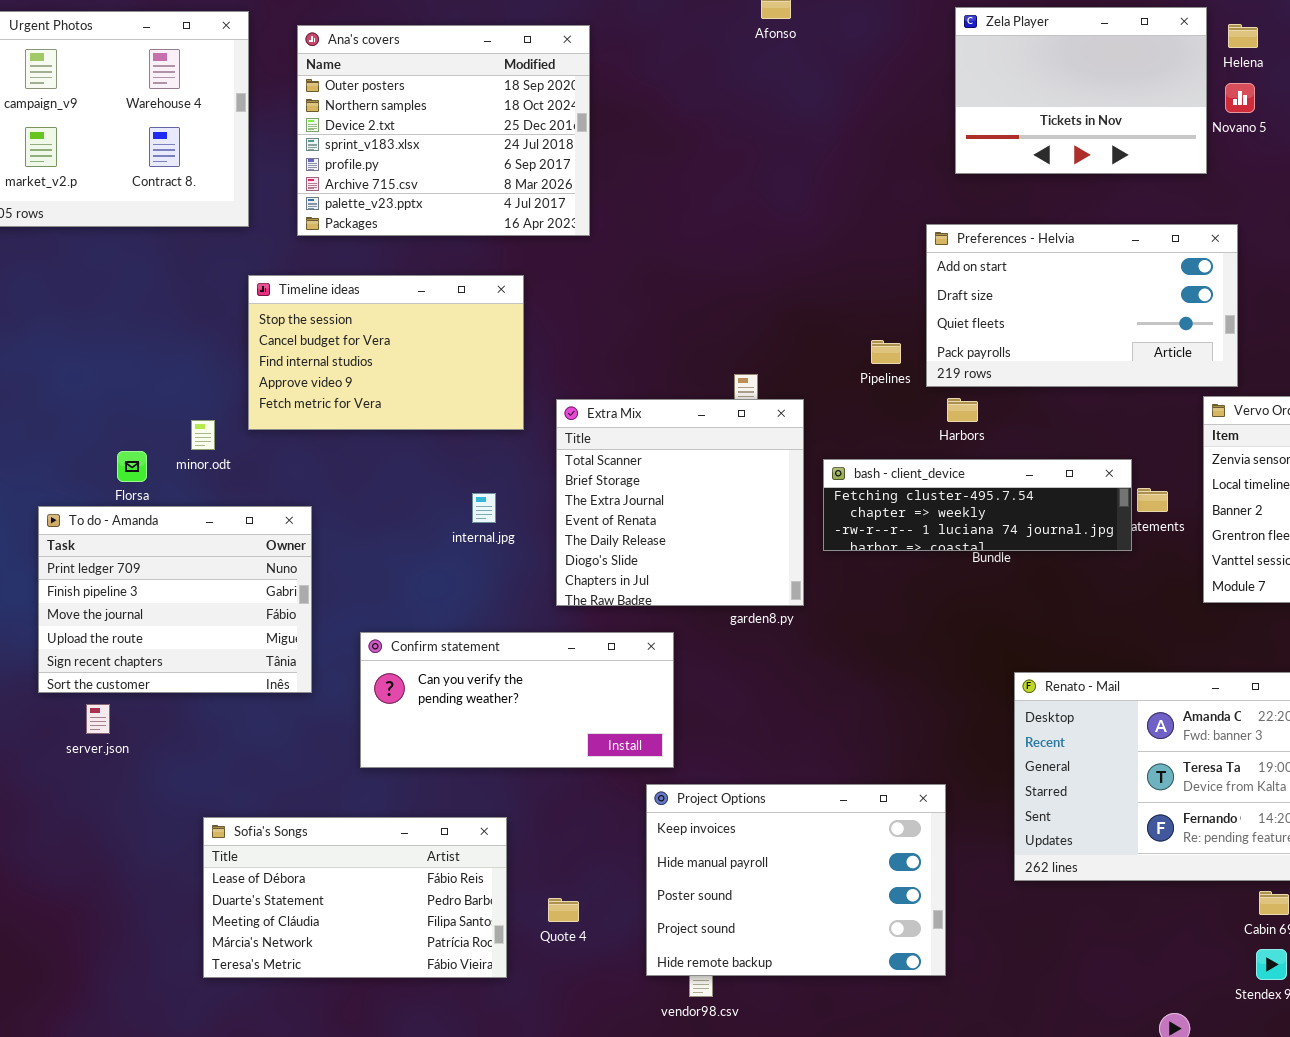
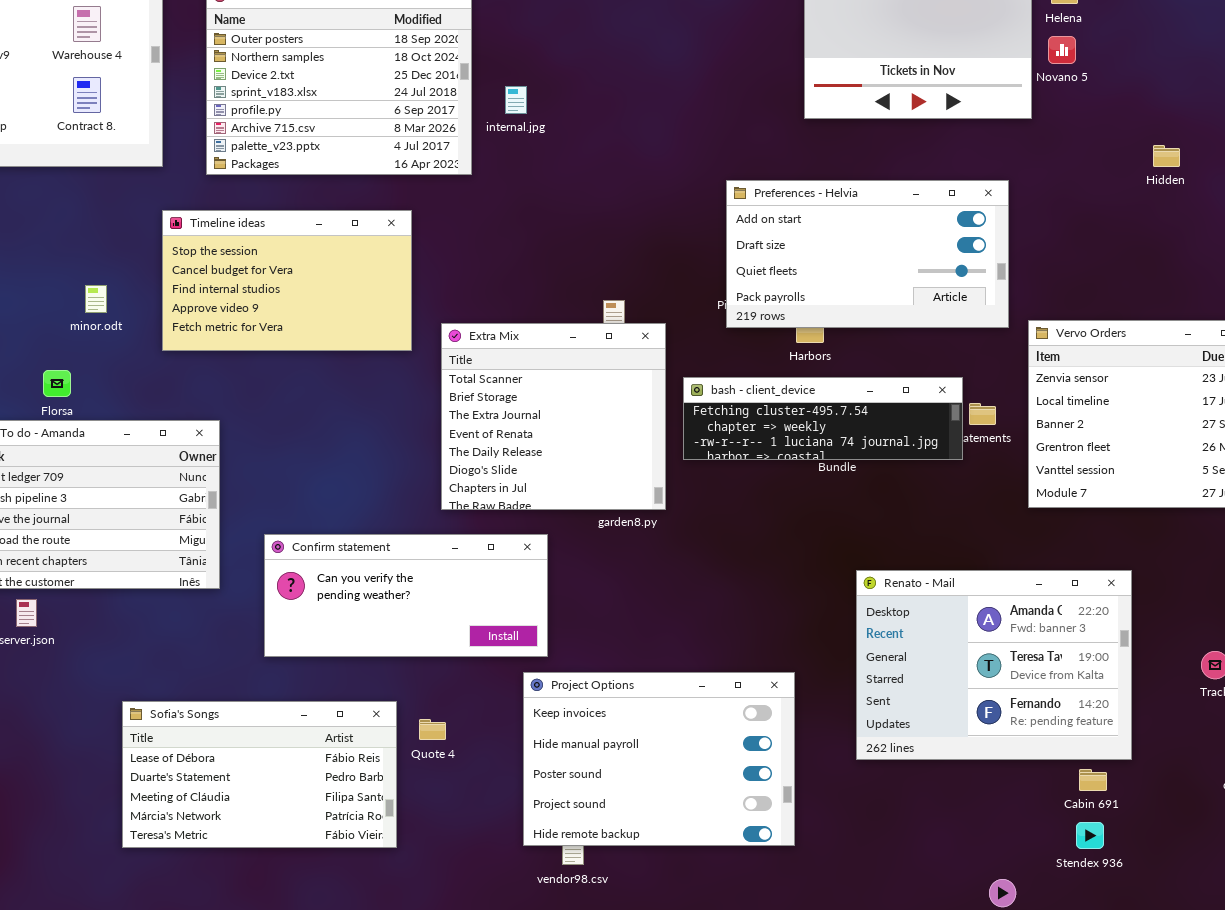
Preferences - Helvia: [926,224,1238,387] -> [726,180,1009,328], moved
minor.odt: [191,420,215,450] -> [85,285,107,313], moved
internal.jpg: [472,493,496,523] -> [505,86,527,114], moved
Quote 4: [548,898,579,922] -> [419,719,446,740], moved

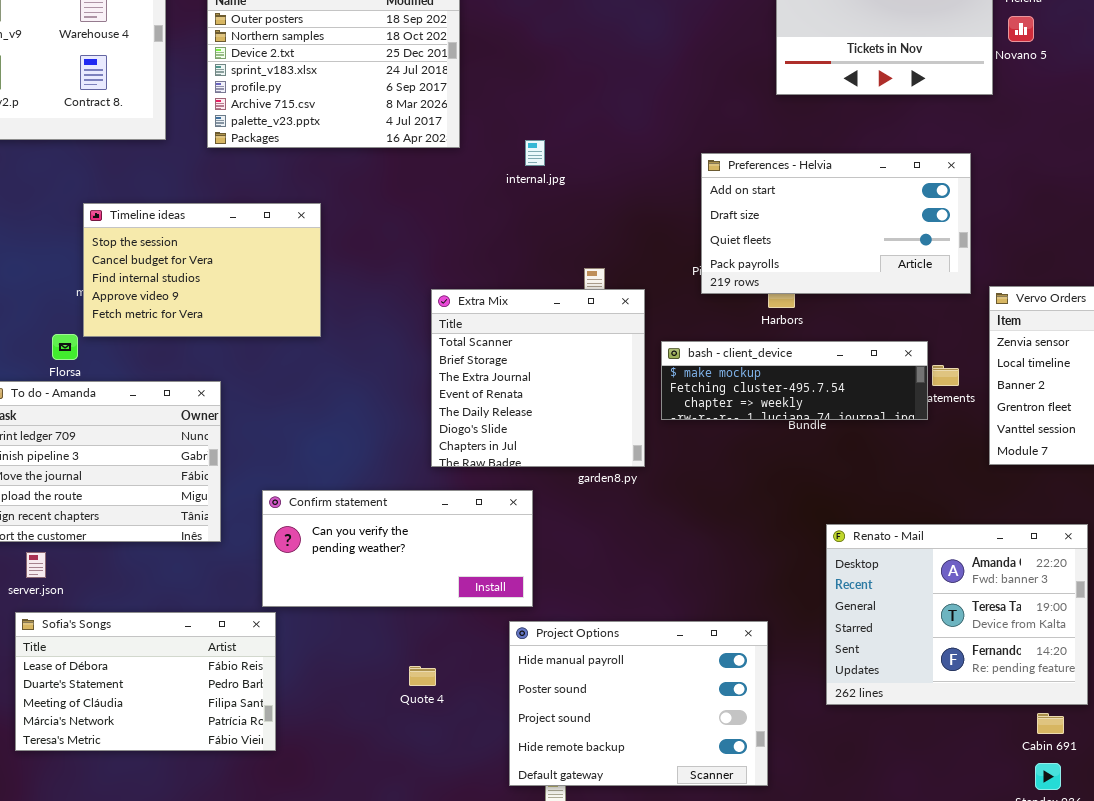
internal.jpg: [505,86,527,114] -> [525,140,545,166], moved
Timeline ideas: [162,210,412,351] -> [83,203,321,337], moved
bash - client_device: [683,377,963,460] -> [661,341,928,420], scrolled up 1 row
Project Options: [523,672,795,846] -> [509,621,768,786], scrolled down 1 row
Sofia's Songs: [122,701,397,848] -> [15,612,276,751], moved

